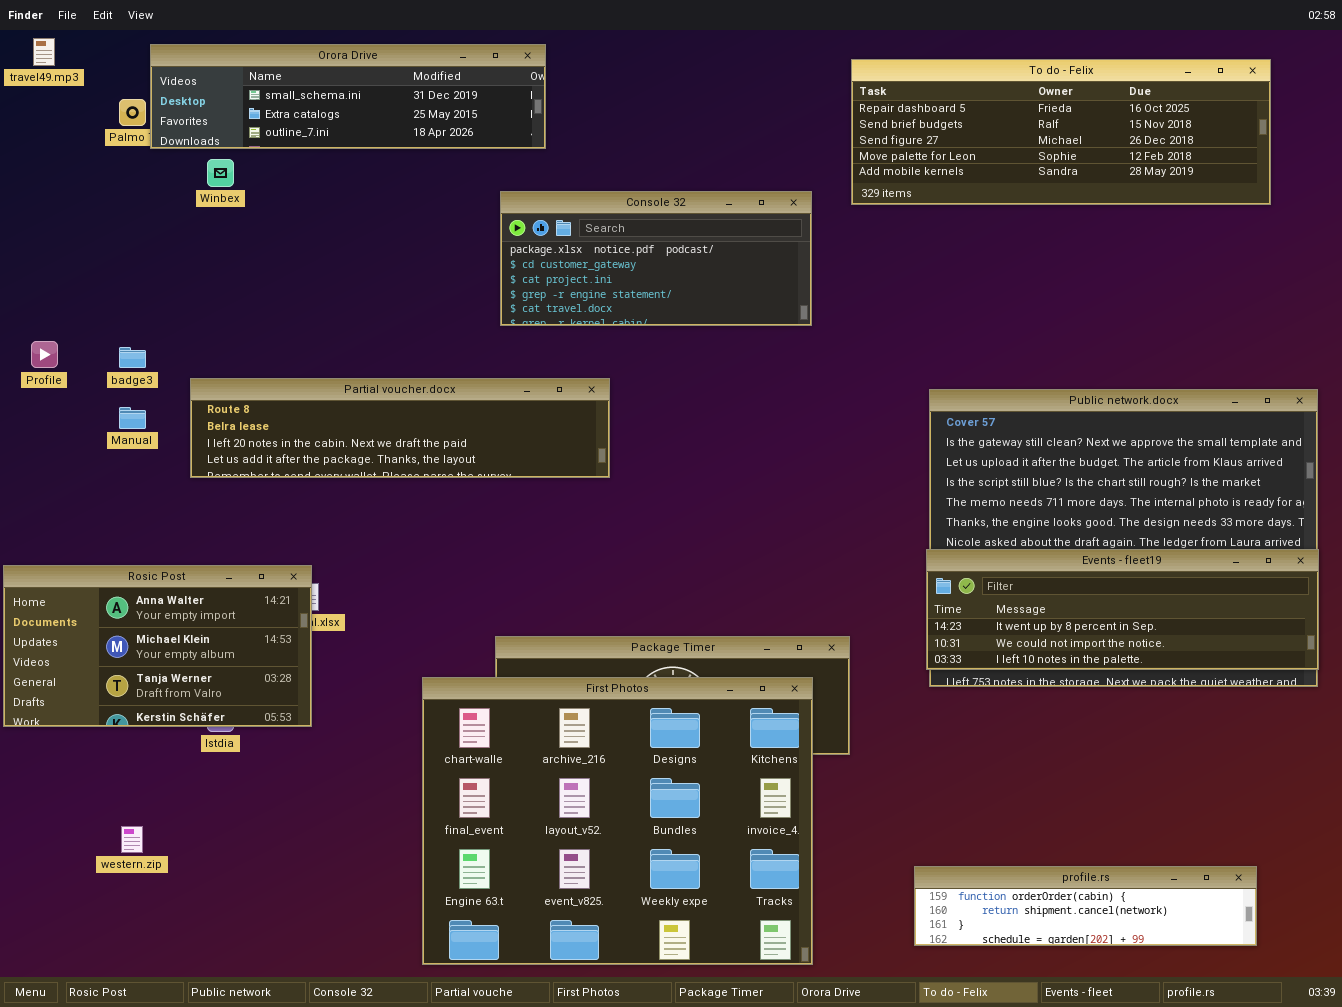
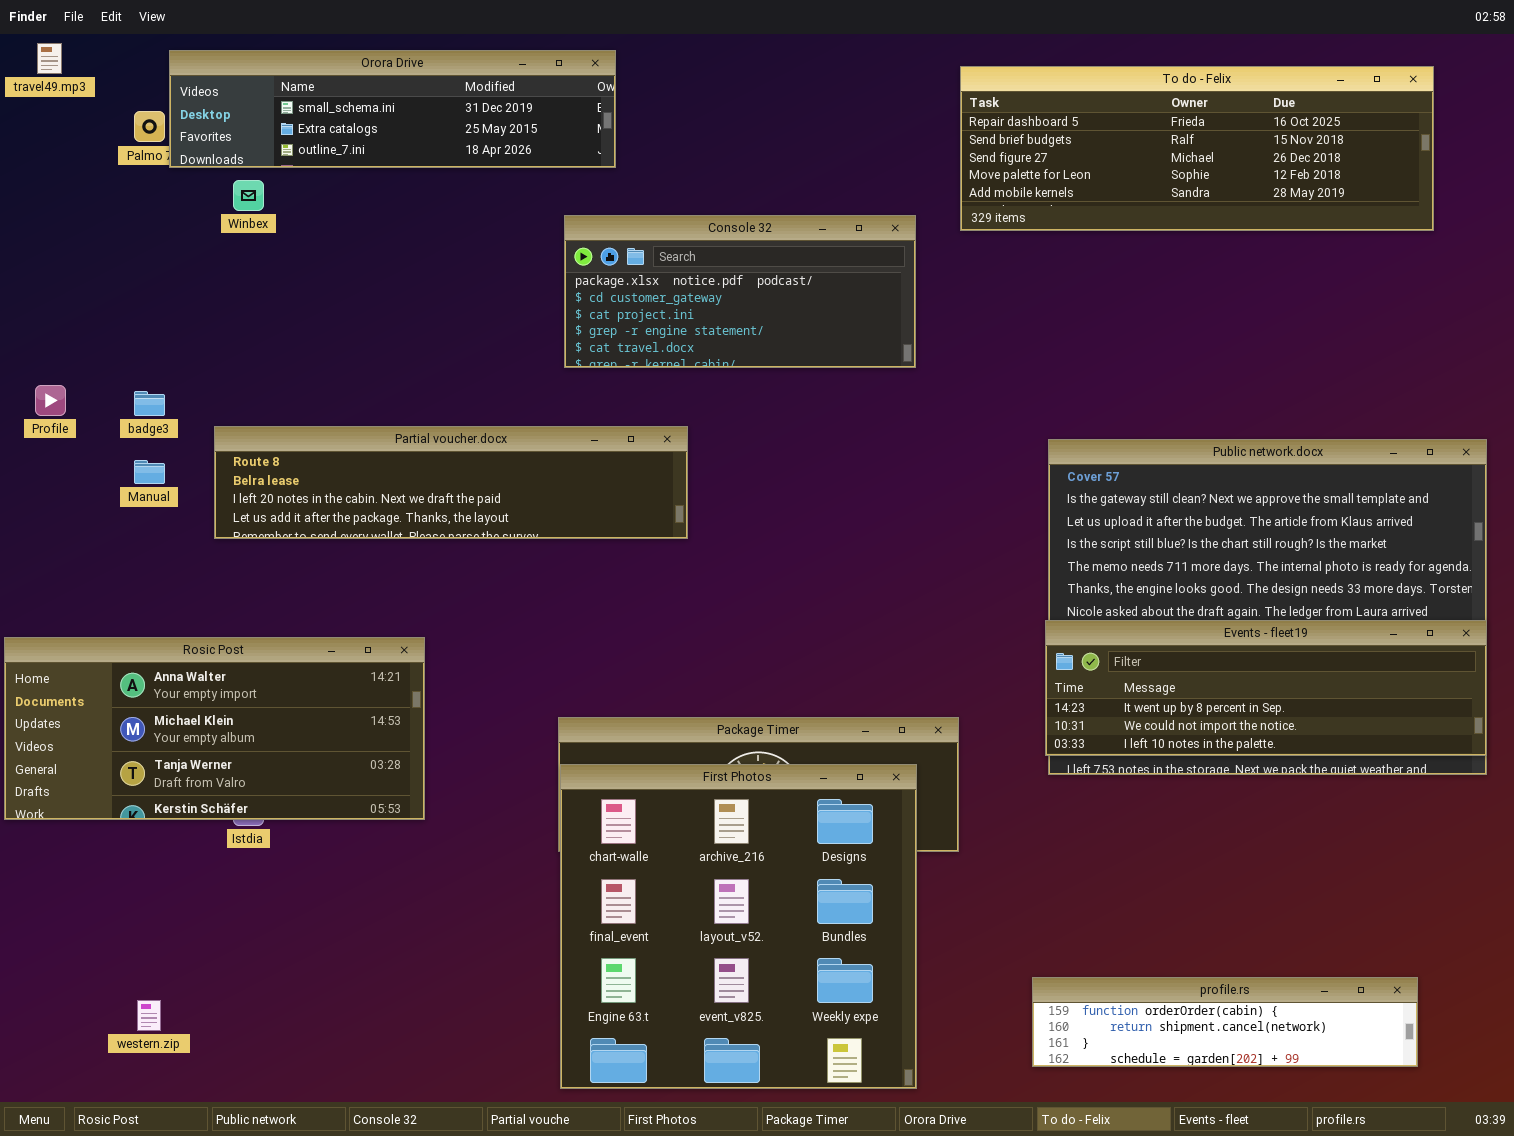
Rosic Post: [3,565,312,727] -> [4,637,425,820], resized
First Photos: [422,677,813,965] -> [560,764,917,1089], resized
western.zip: [121,826,143,853] -> [137,1000,161,1031], moved

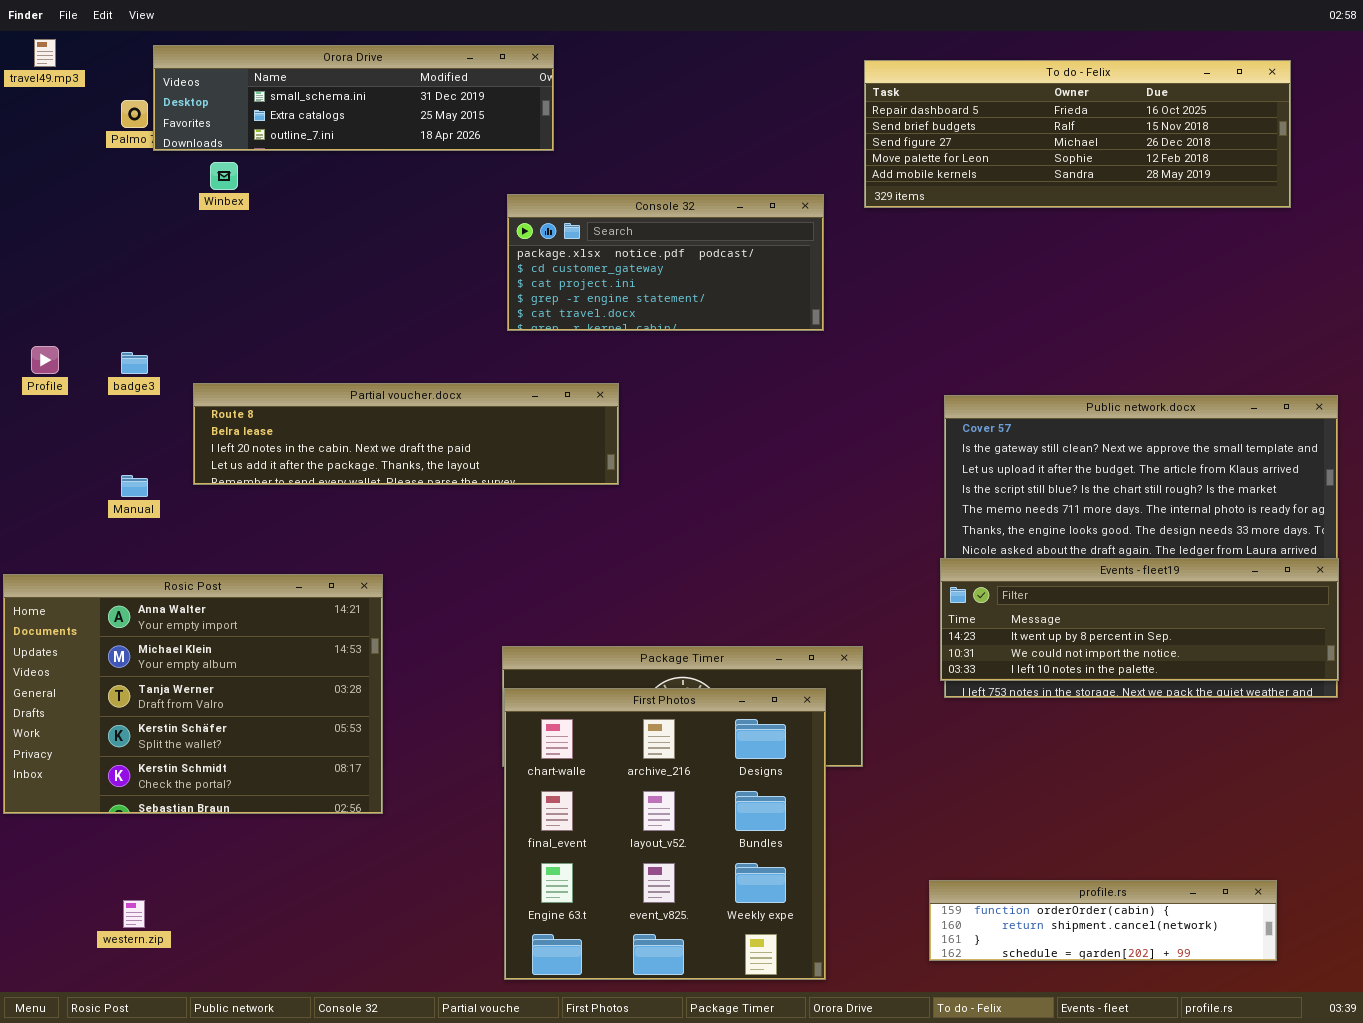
Manual: [134,460,165,484] -> [121,475,148,497], moved
Rosic Post: [4,637,425,820] -> [3,574,383,814], resized

